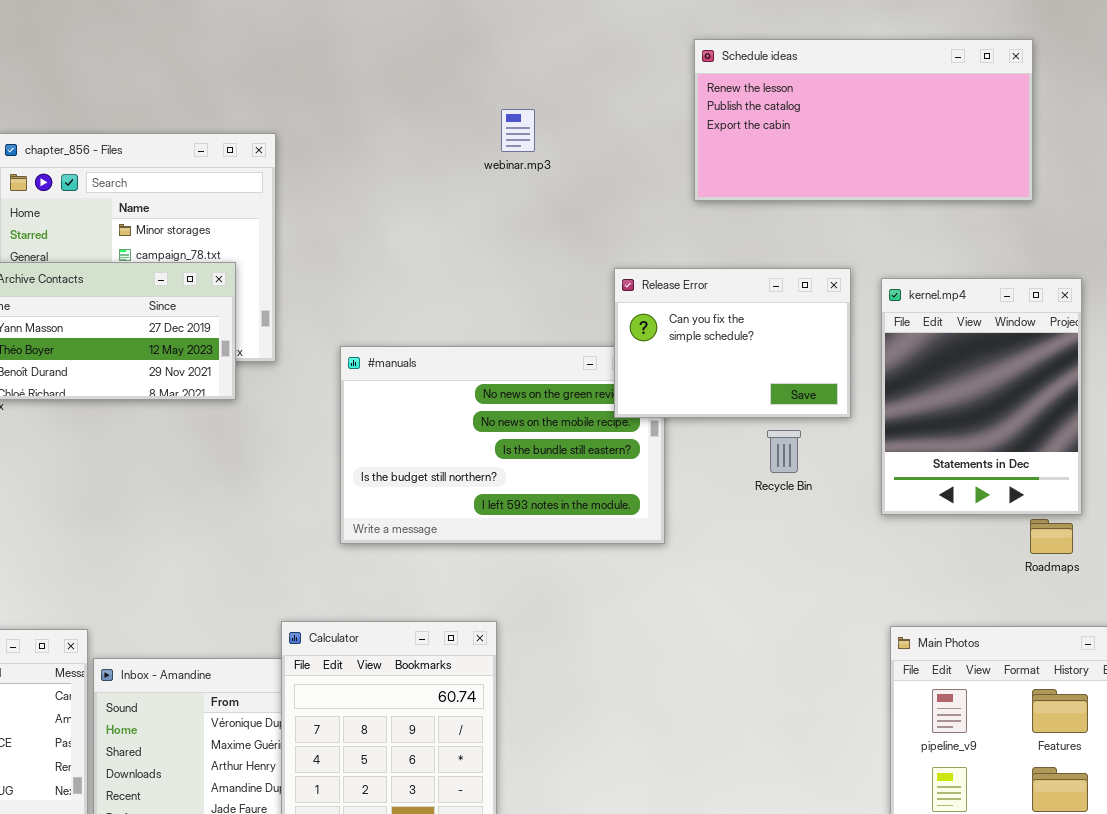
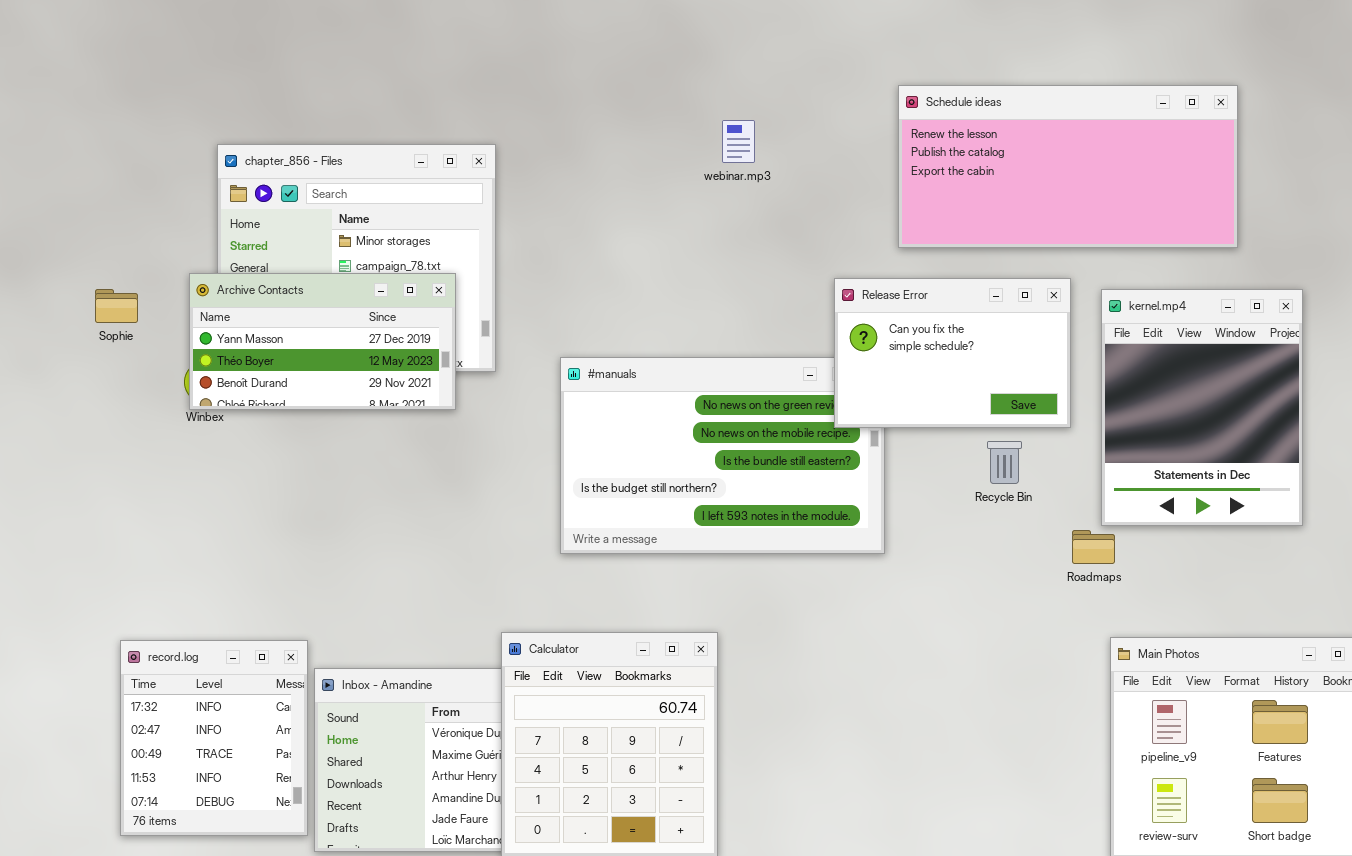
Schedule ideas: [694,39,1033,201] -> [898,85,1238,248], moved
Roadmaps: [1030,519,1073,554] -> [1072,530,1115,564], moved

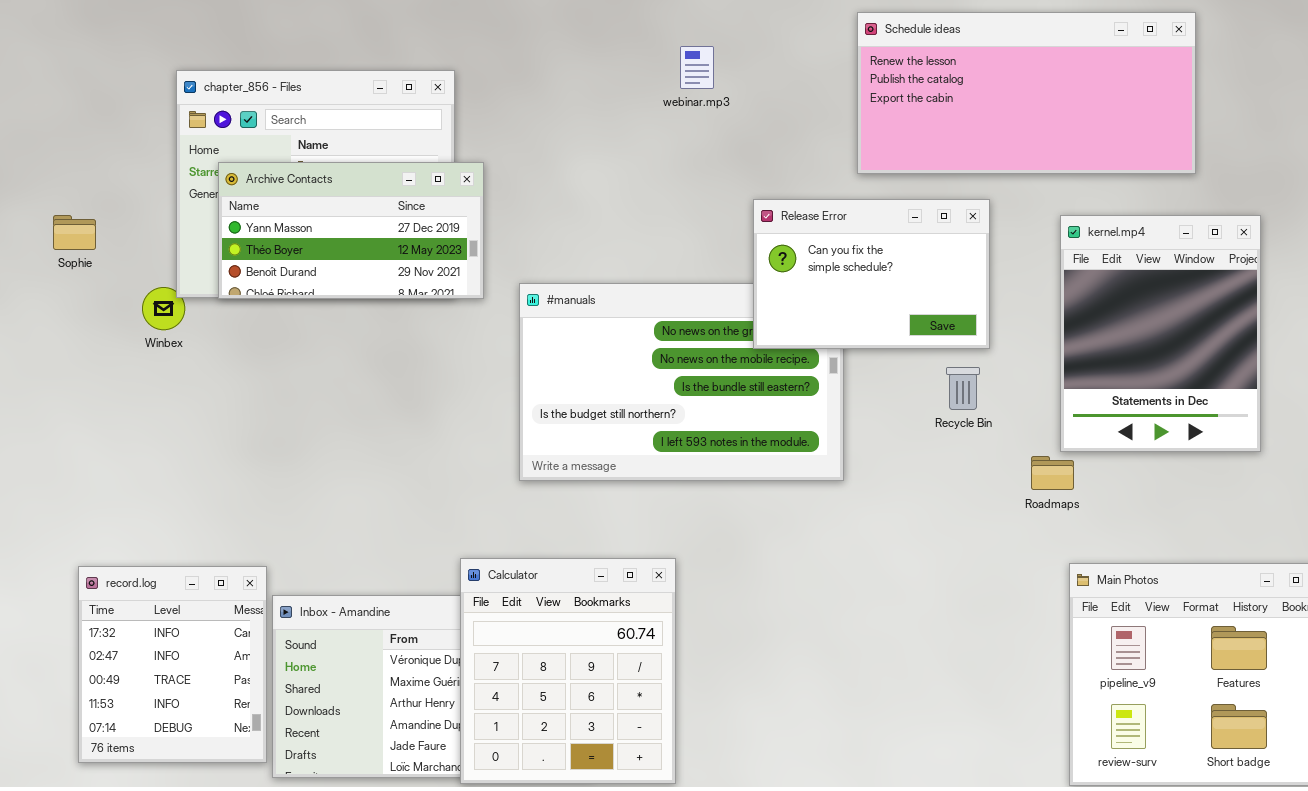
Archive Contacts: [189,273,456,410] -> [218,162,484,299], moved
Release Error: [834,278,1071,428] -> [753,199,990,349], moved

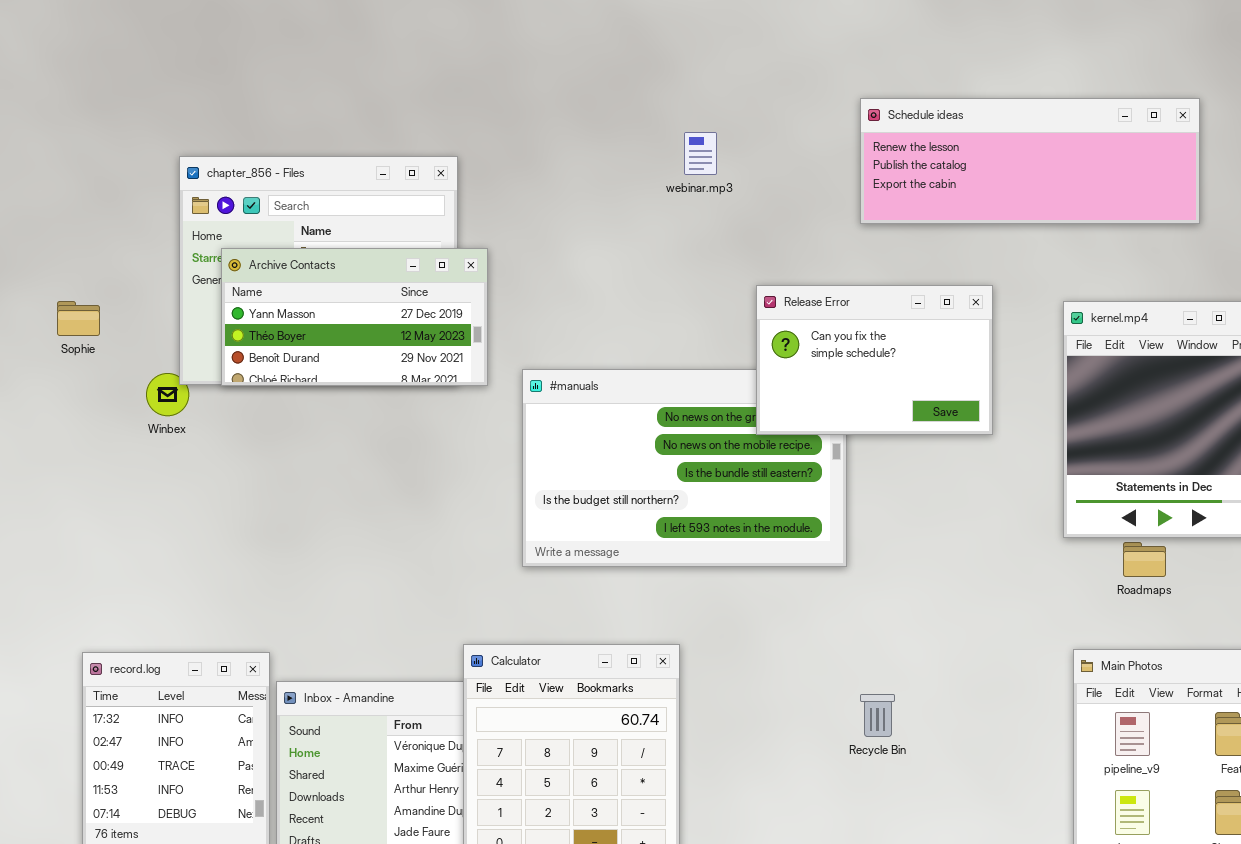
Schedule ideas: [857,12,1196,174] -> [860,98,1200,224], resized
Recycle Bin: [946,367,980,410] -> [860,694,895,737], moved
Roadmaps: [1031,456,1074,490] -> [1123,542,1166,577], moved

